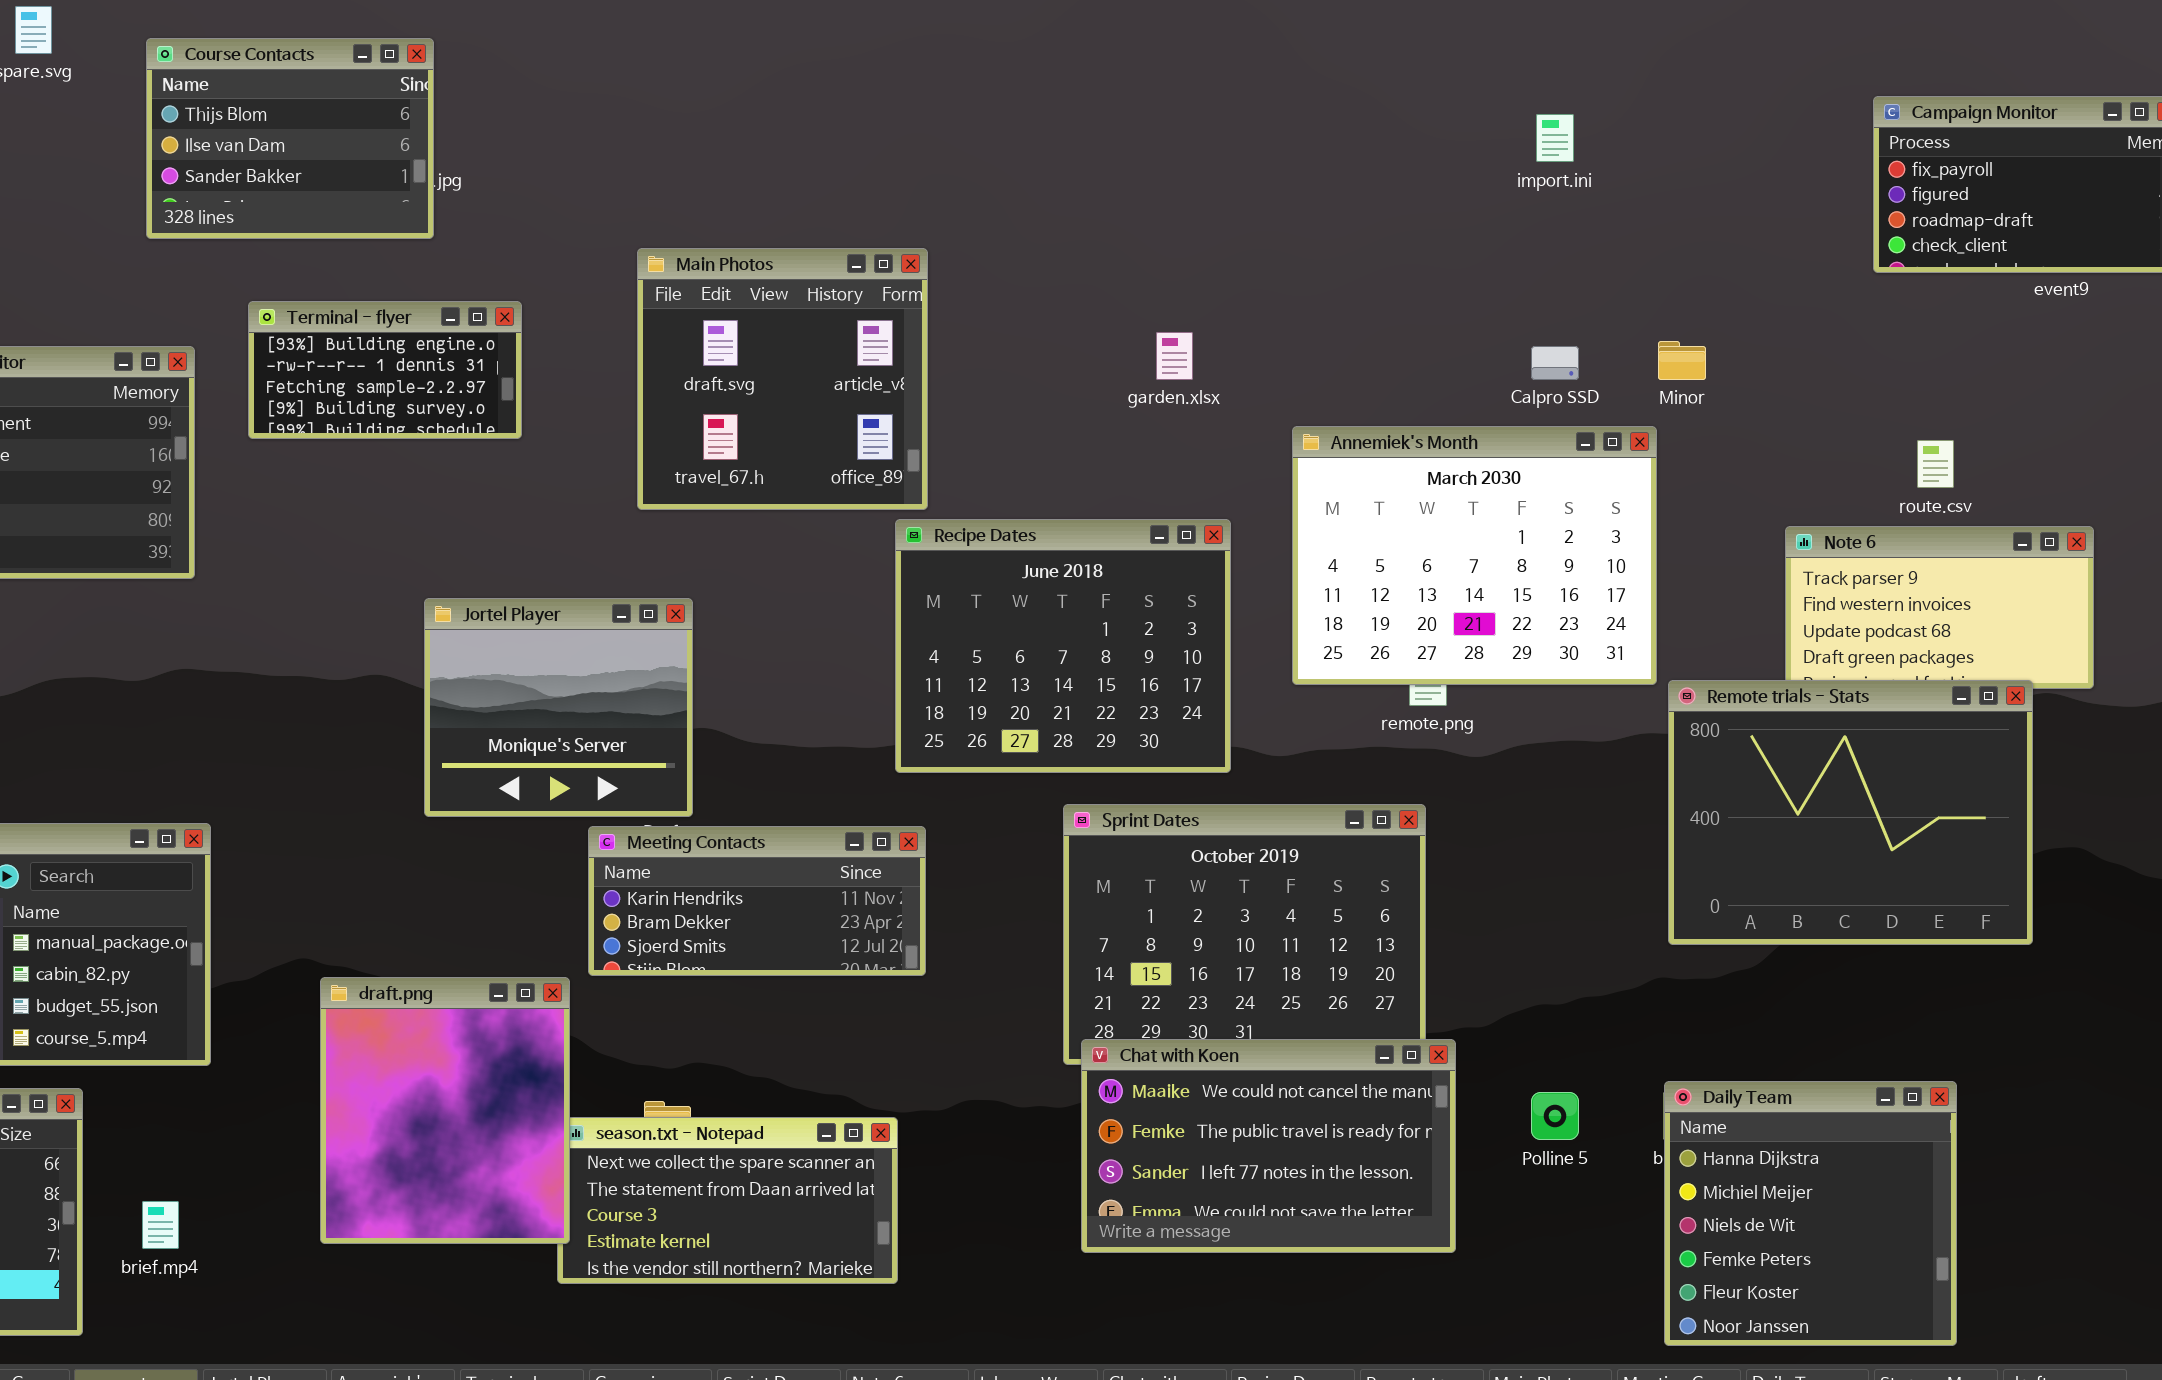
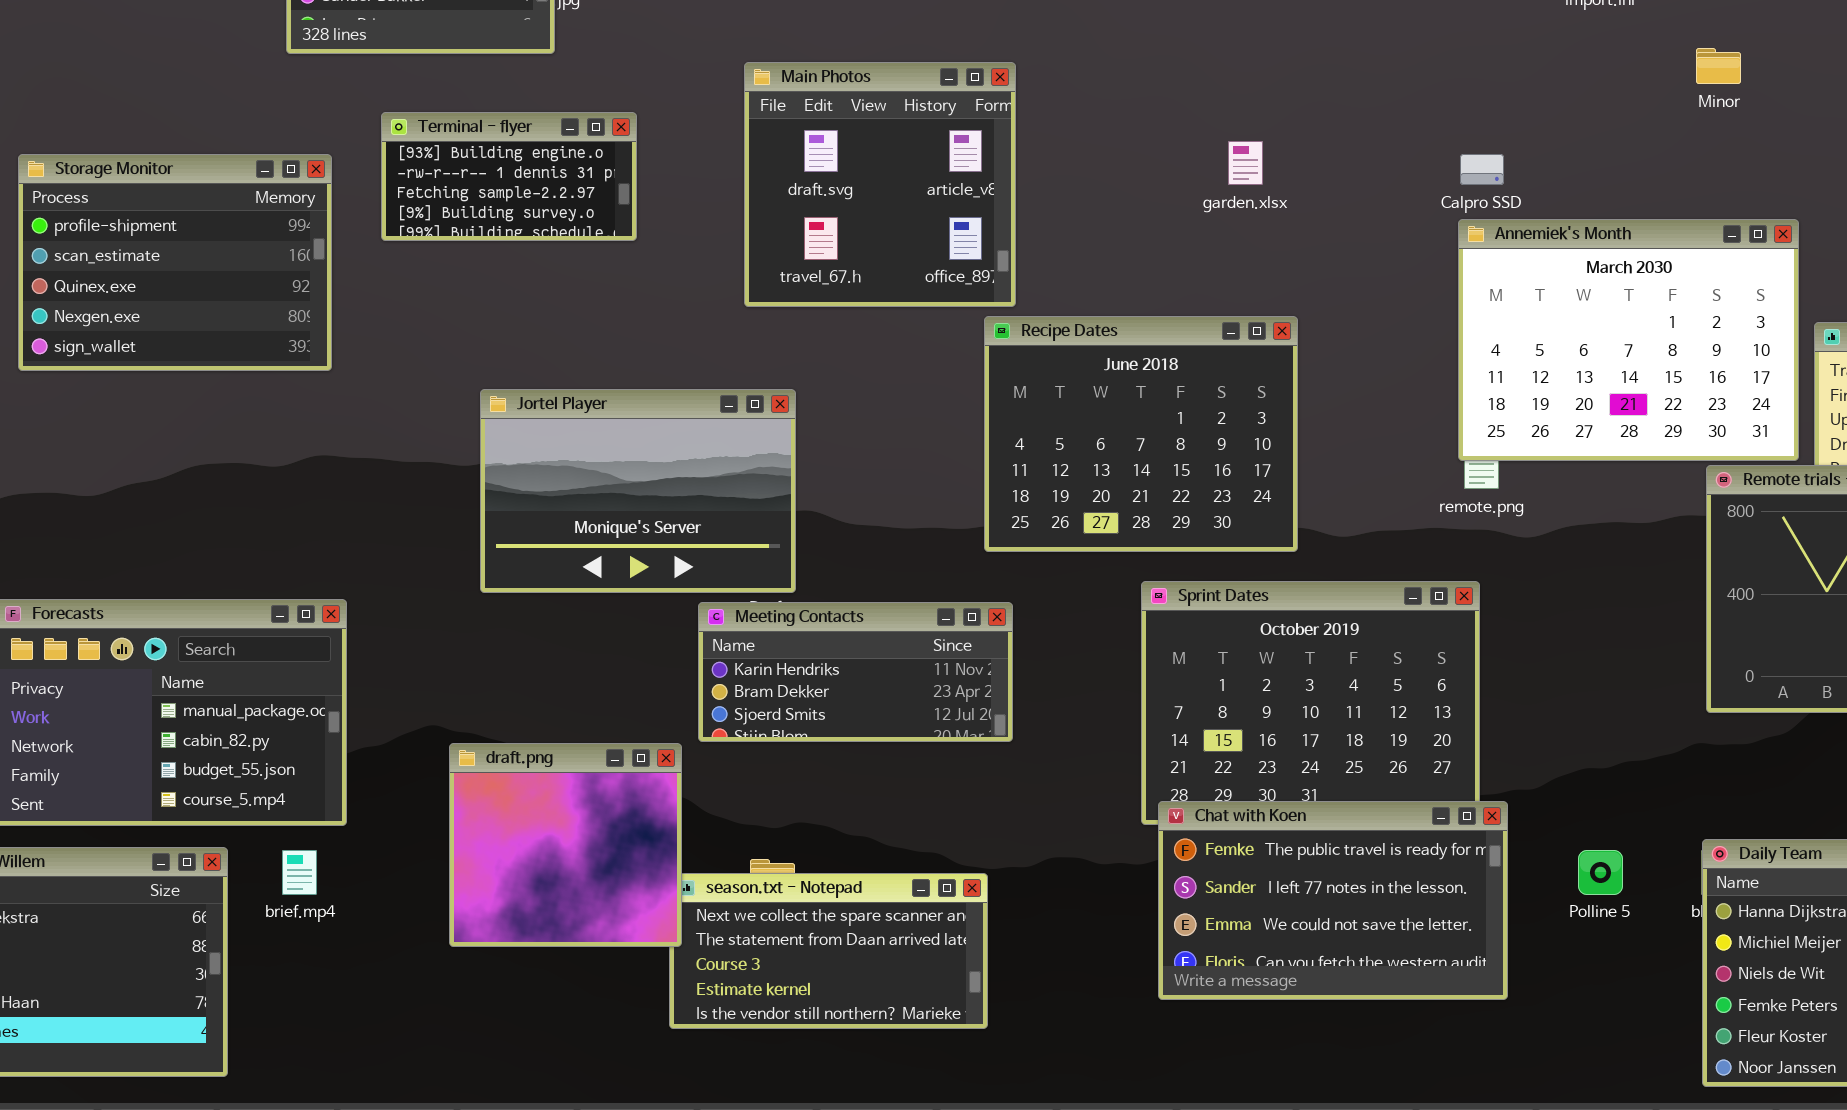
Minor: [1658,341,1706,380] -> [1696,48,1741,84], moved
Calpro SSD: [1531,346,1579,380] -> [1460,154,1504,185], moved
Annemiek's Month: [1292,426,1657,685] -> [1458,219,1799,461], moved
Jortel Player: [424,598,693,817] -> [480,389,796,593], resized
draft.png: [320,977,570,1244] -> [449,743,682,947], resized
Chat with Koen: [1081,1039,1456,1253] -> [1158,801,1508,1000], scrolled down 1 row
brief.mp4: [142,1201,179,1249] -> [282,850,317,895], moved

